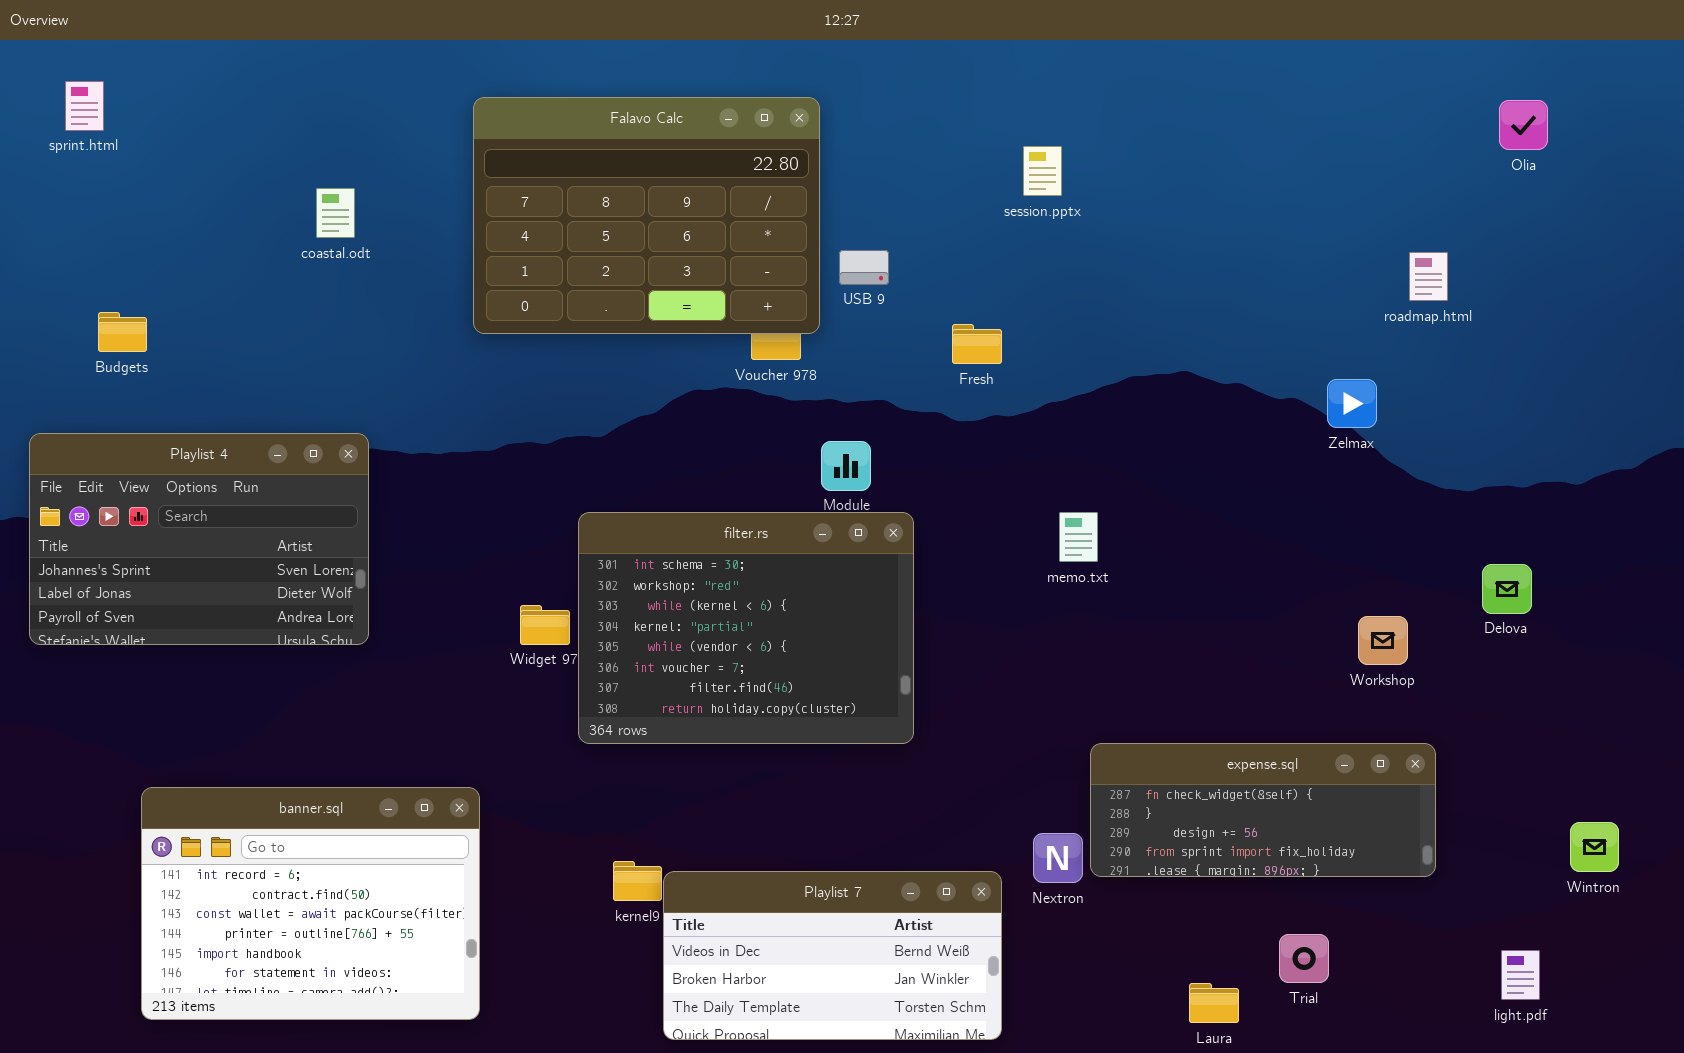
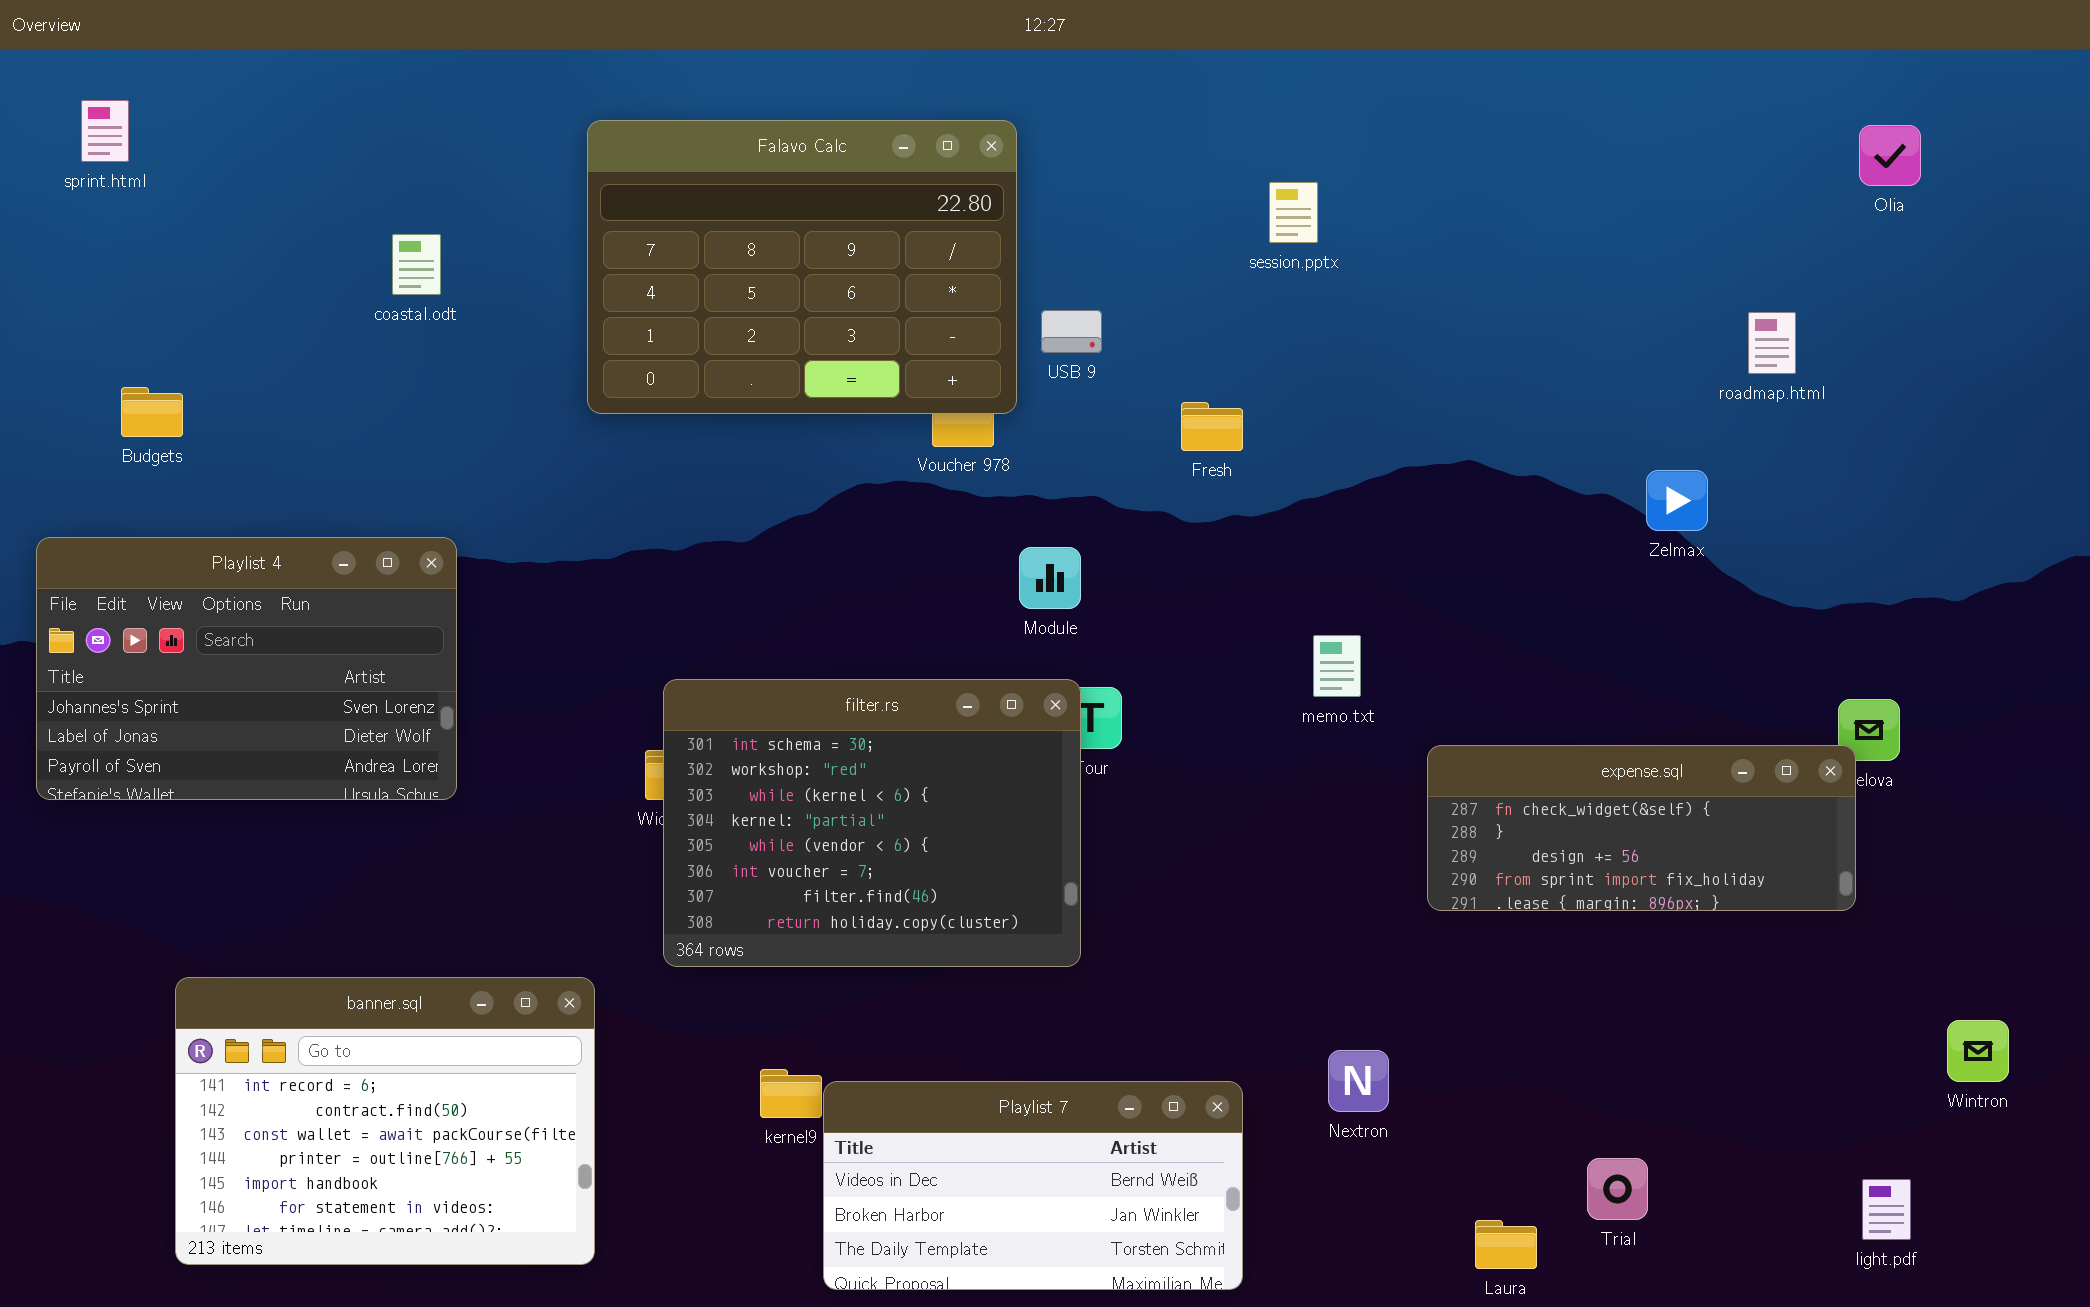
filter.rs: [578,512,914,744] -> [663,679,1081,967], moved
expense.sql: [1090,743,1436,877] -> [1427,745,1856,911], moved
Nextron: [1033,833,1083,883] -> [1328,1050,1389,1112], moved

